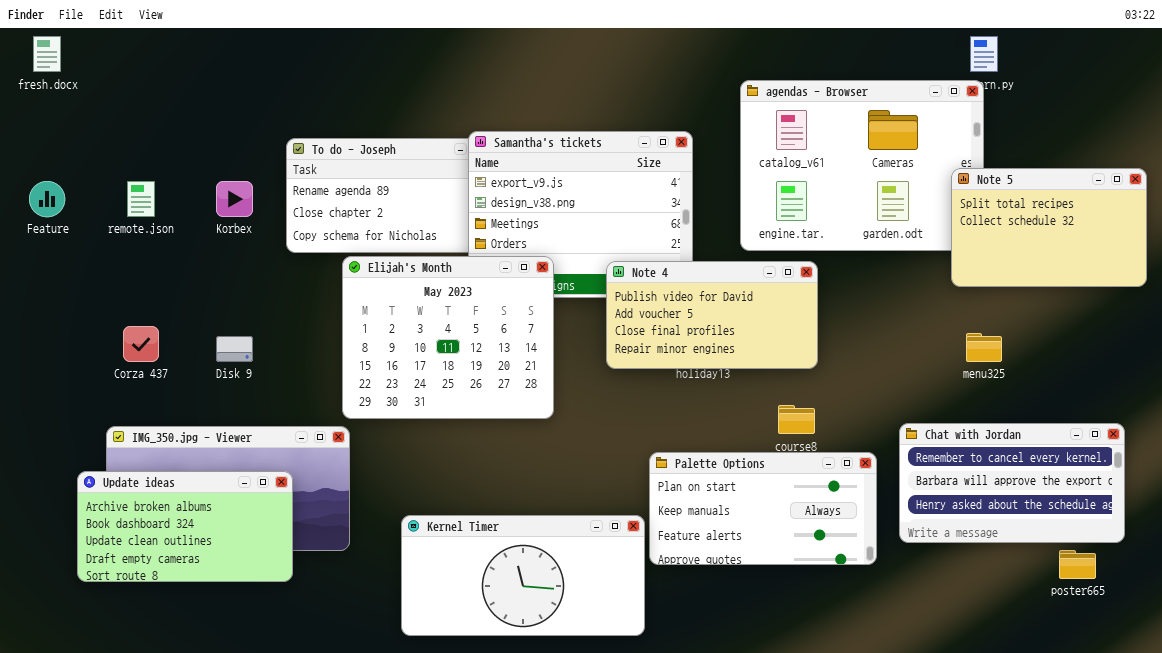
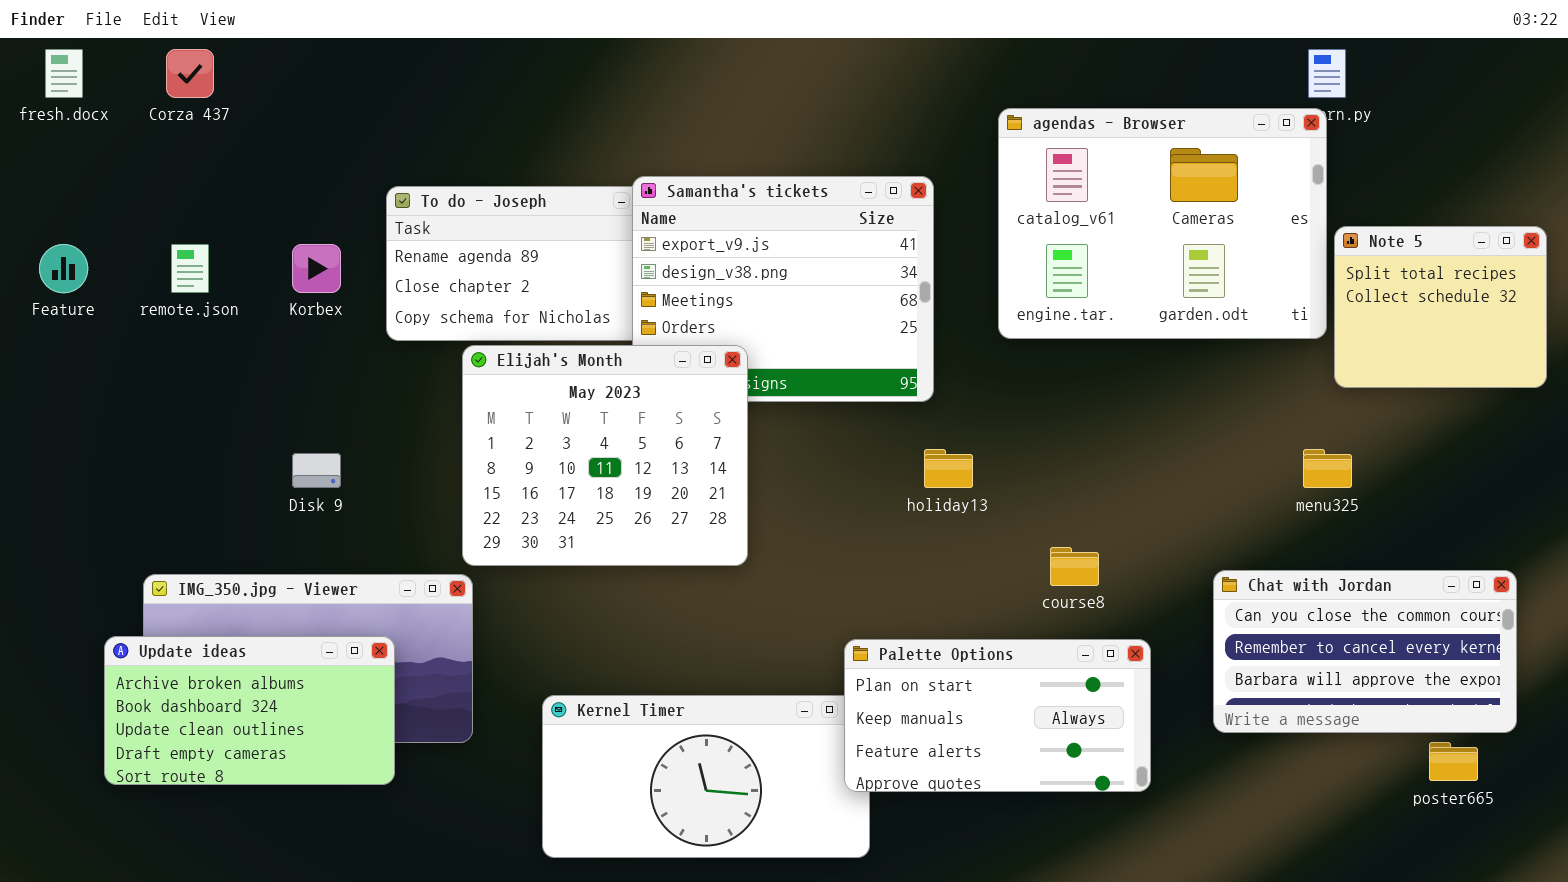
Note 5: [951,168,1147,287] -> [1334,226,1547,388], resized
Note 4: [606,261,818,369] -> none, closed
Corza 437: [123,326,159,362] -> [166,49,214,98], moved
Chat with Jordan: [899,423,1125,543] -> [1213,570,1517,733], scrolled up 1 row
Palette Options: [649,452,877,565] -> [844,639,1151,792], moved

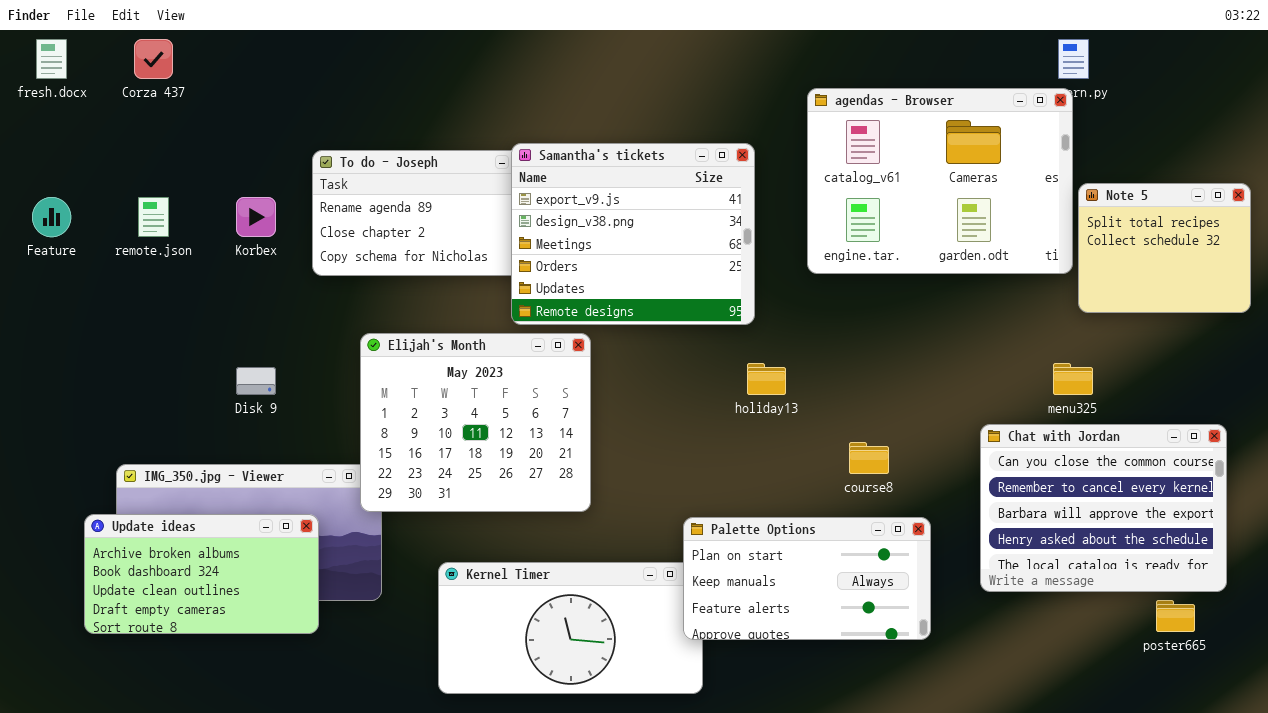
Elijah's Month: [462,345,748,566] -> [360,333,591,512], moved
Chat with Jordan: [1213,570,1517,733] -> [980,424,1227,592], resized

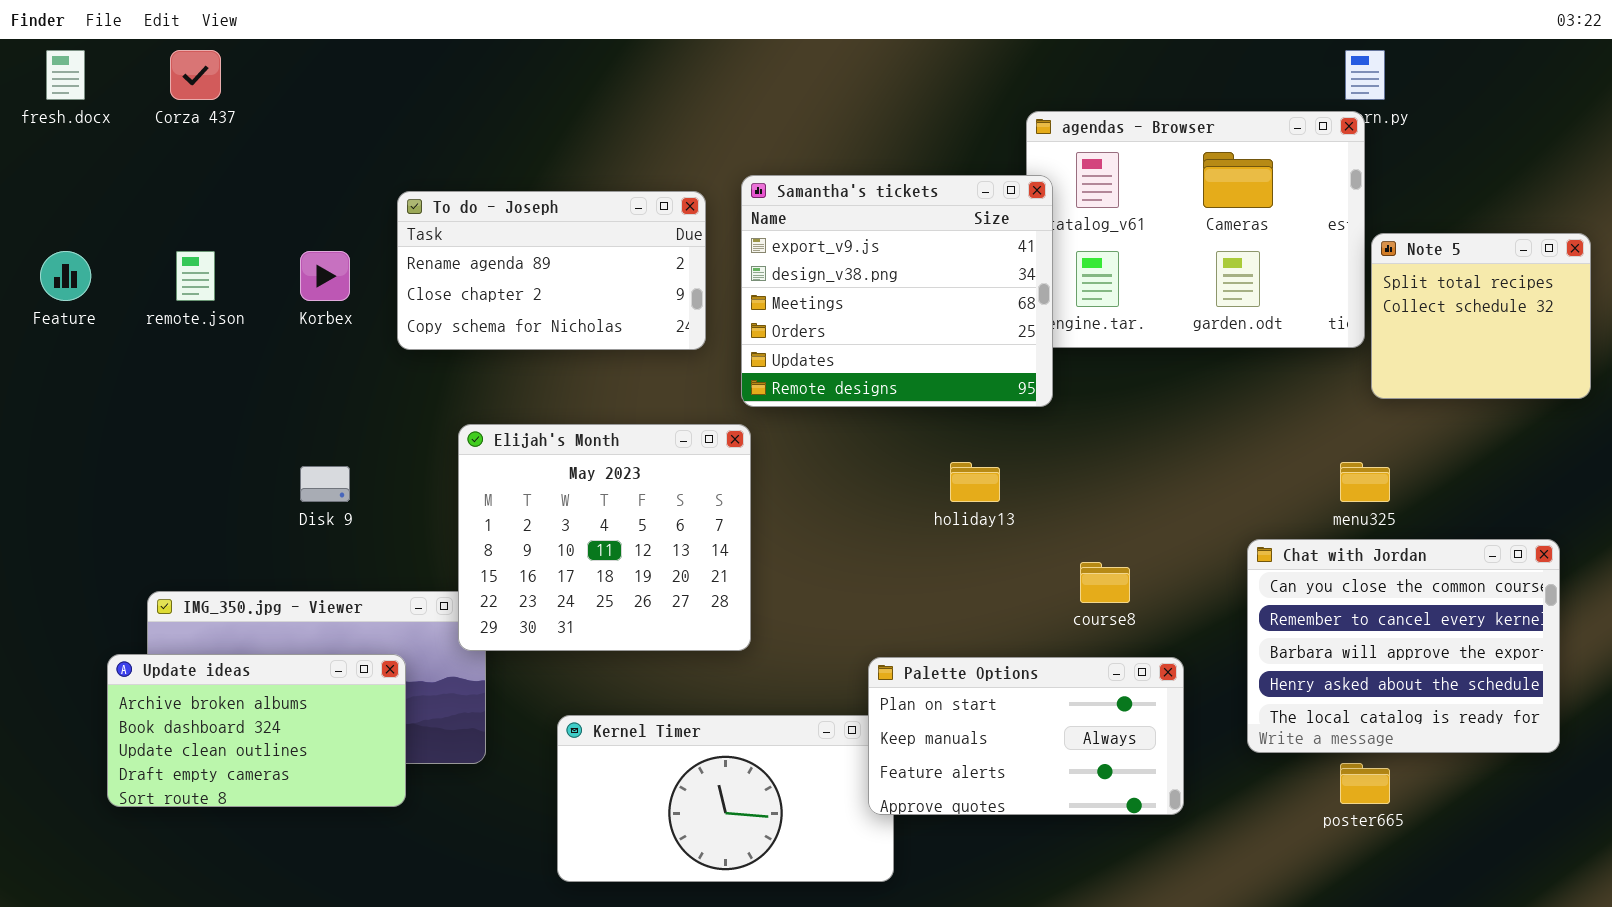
Samantha's tickets: [511,143,755,325] -> [741,175,1053,407], moved
poster665: [1156,600,1195,632] -> [1340,763,1390,804], moved

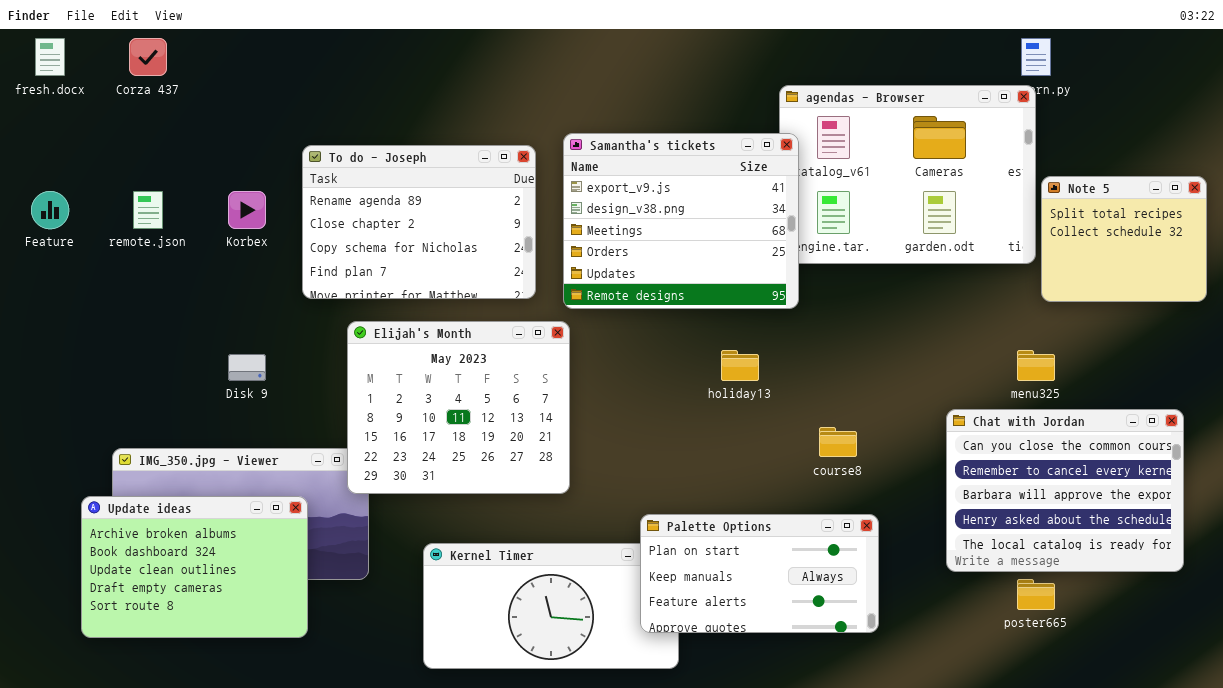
To do - Joseph: [397,191,706,350] -> [302,145,536,299], resized
Update ideas: [107,654,406,807] -> [81,496,308,638], resized
Palette Options: [868,657,1184,815] -> [640,514,879,633], moved

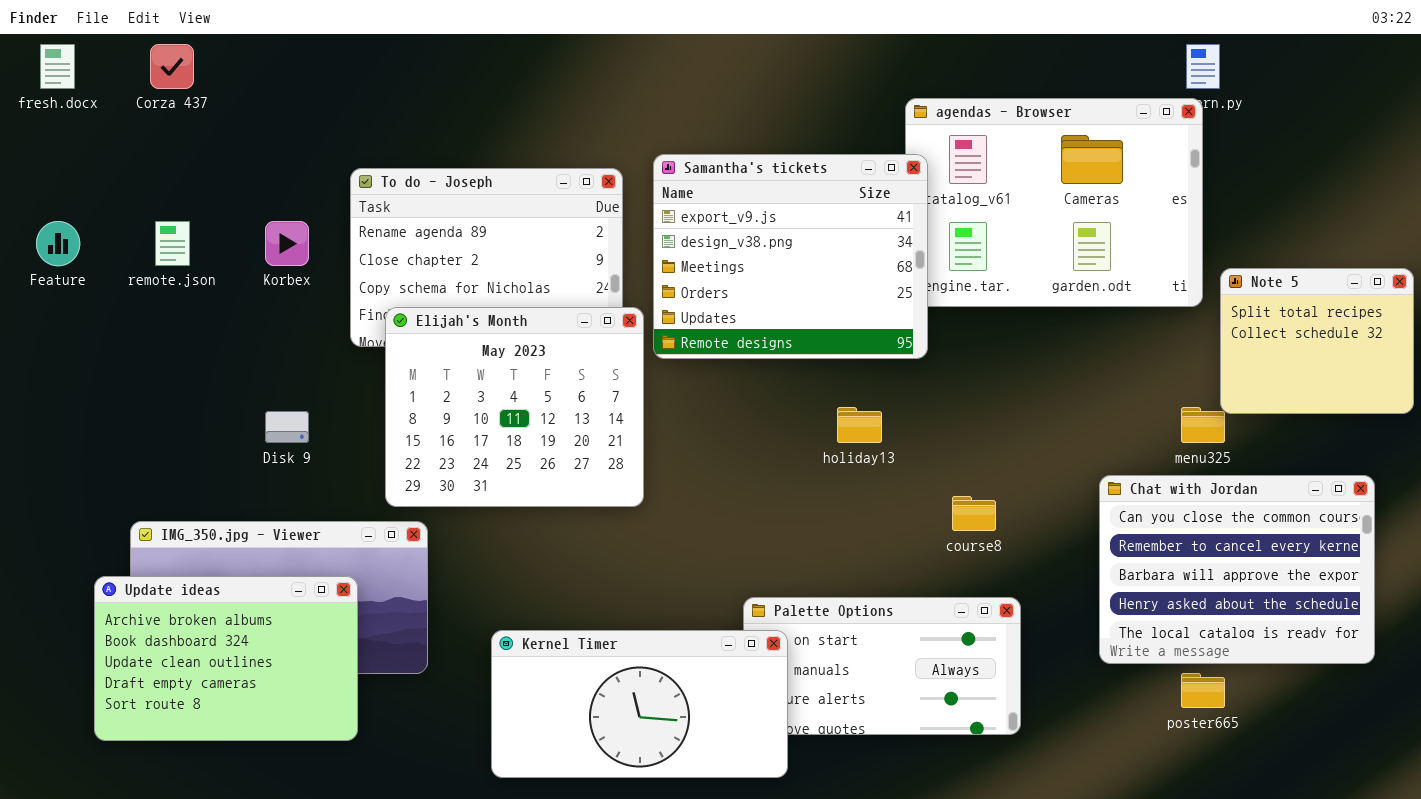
Note 5: [1041,176,1207,302] -> [1220,268,1414,414], moved
Elijah's Month: [347,321,570,494] -> [385,307,644,507], moved
Kernel Timer: [423,543,679,669] -> [491,630,788,778], raised

